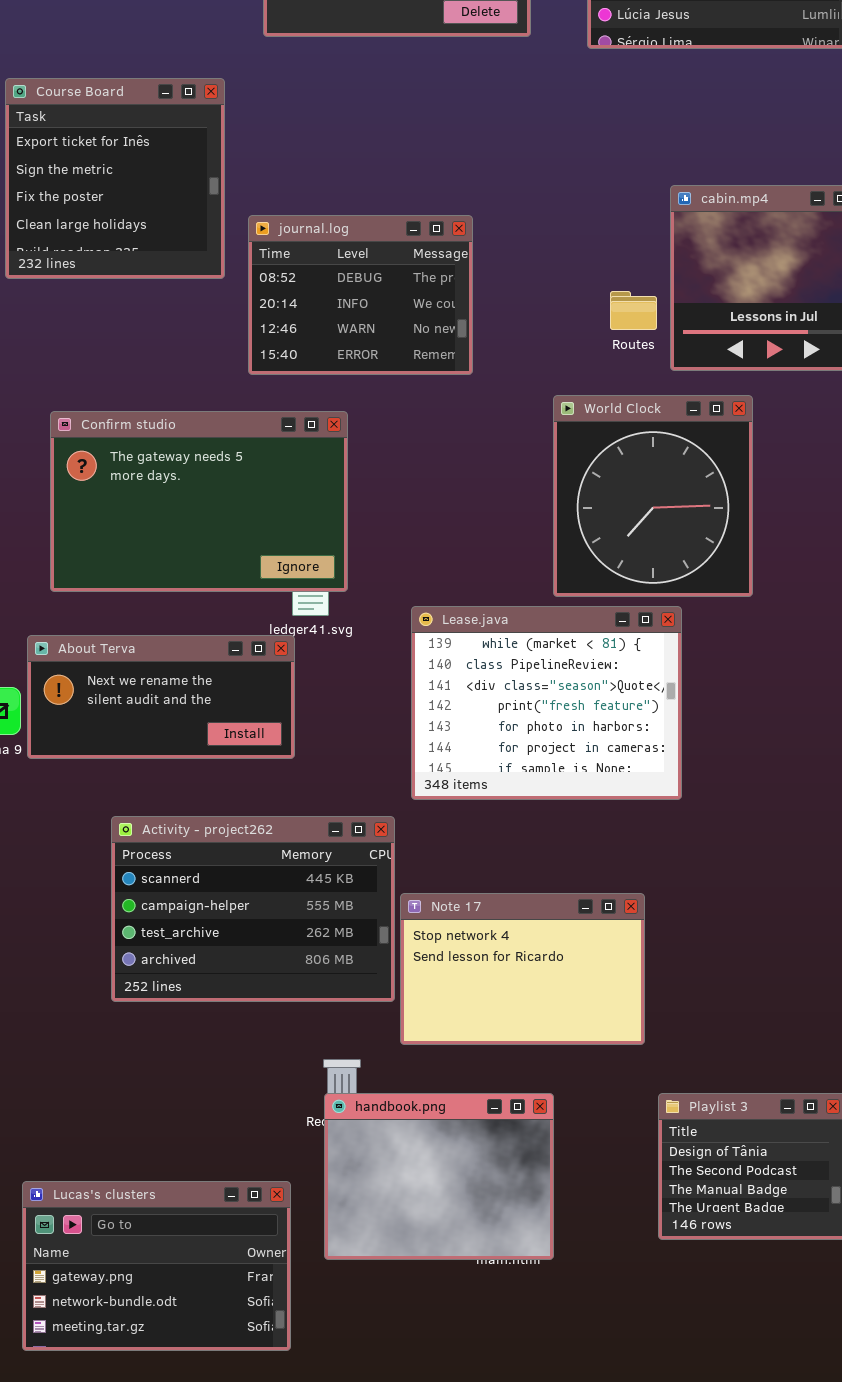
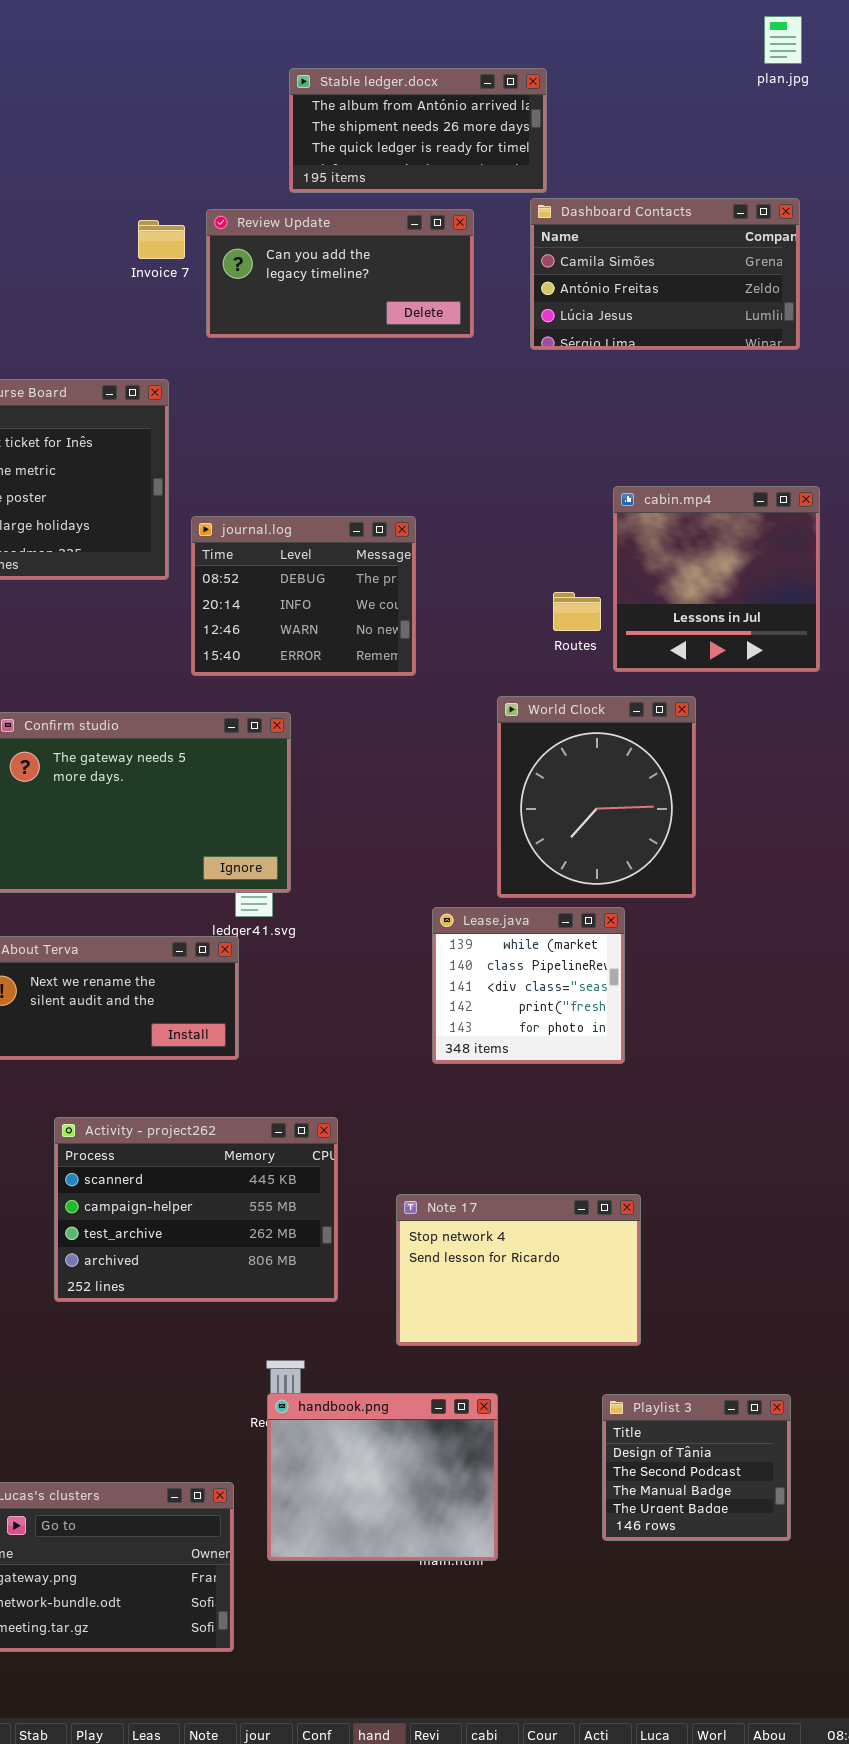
Lease.java: [411,606,682,800] -> [432,907,625,1064], resized
Note 17: [400,893,645,1045] -> [396,1194,641,1346], moved

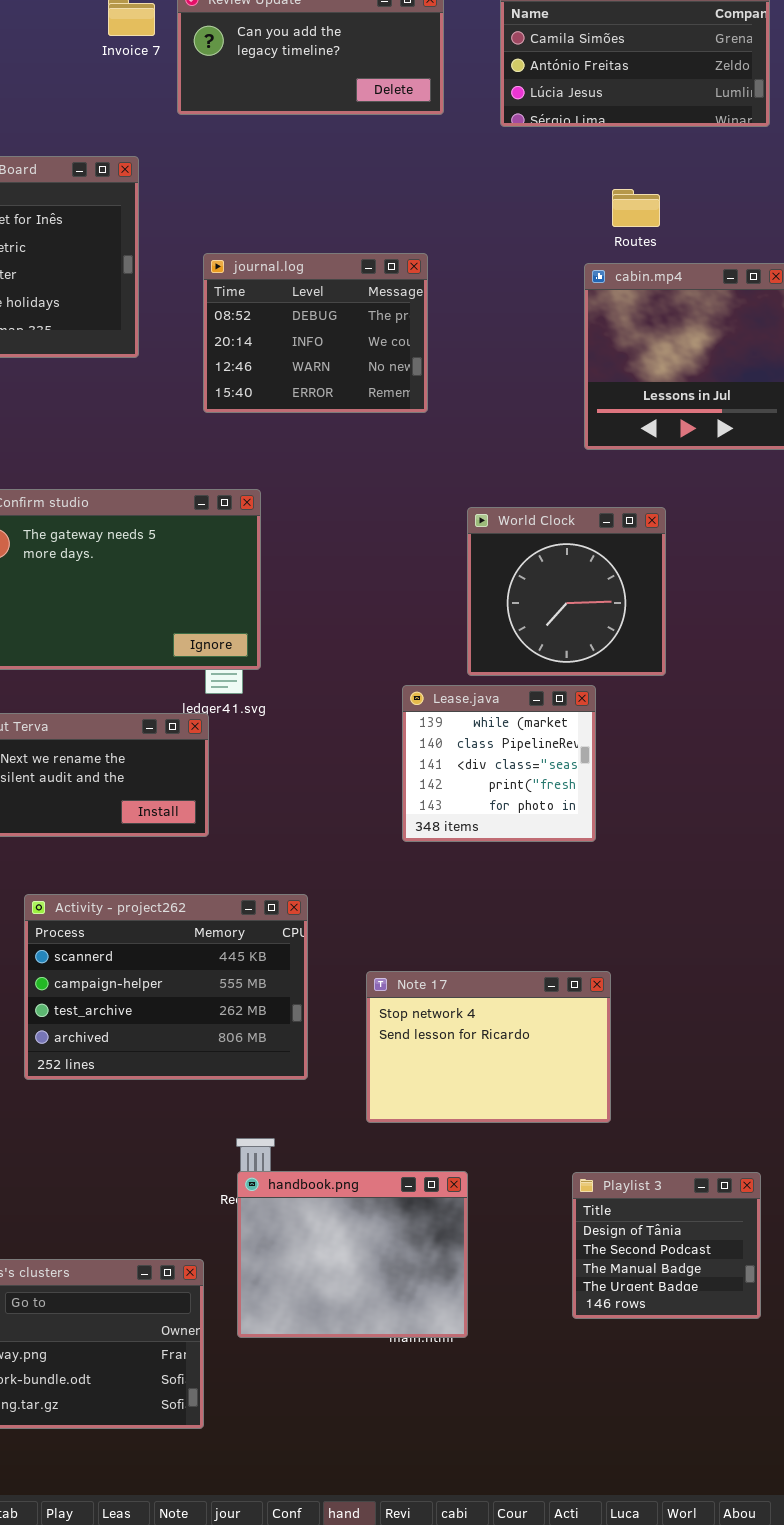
journal.log: [191,516,416,676] -> [203,253,428,413], moved
Routes: [553,592,601,631] -> [612,189,660,227], moved
World Clock: [497,696,696,898] -> [467,507,666,676], resized

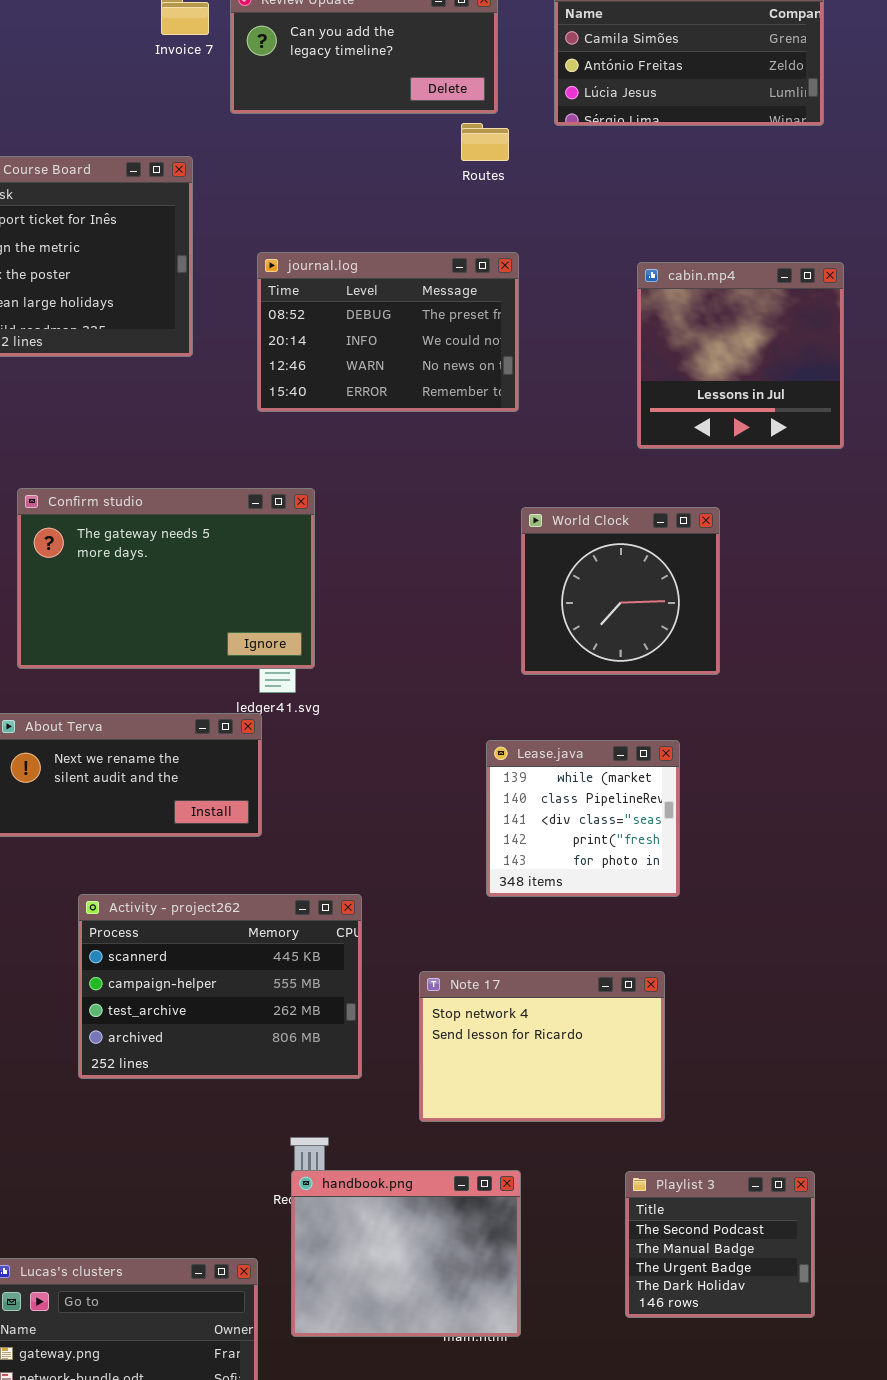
Routes: [612,189,660,227] -> [461,123,509,161], moved
journal.log: [203,253,428,413] -> [257,252,519,412], resized
Lease.java: [402,685,596,842] -> [486,740,680,897], moved
Playlist 3: [572,1172,761,1319] -> [625,1171,815,1318], scrolled down 1 row

